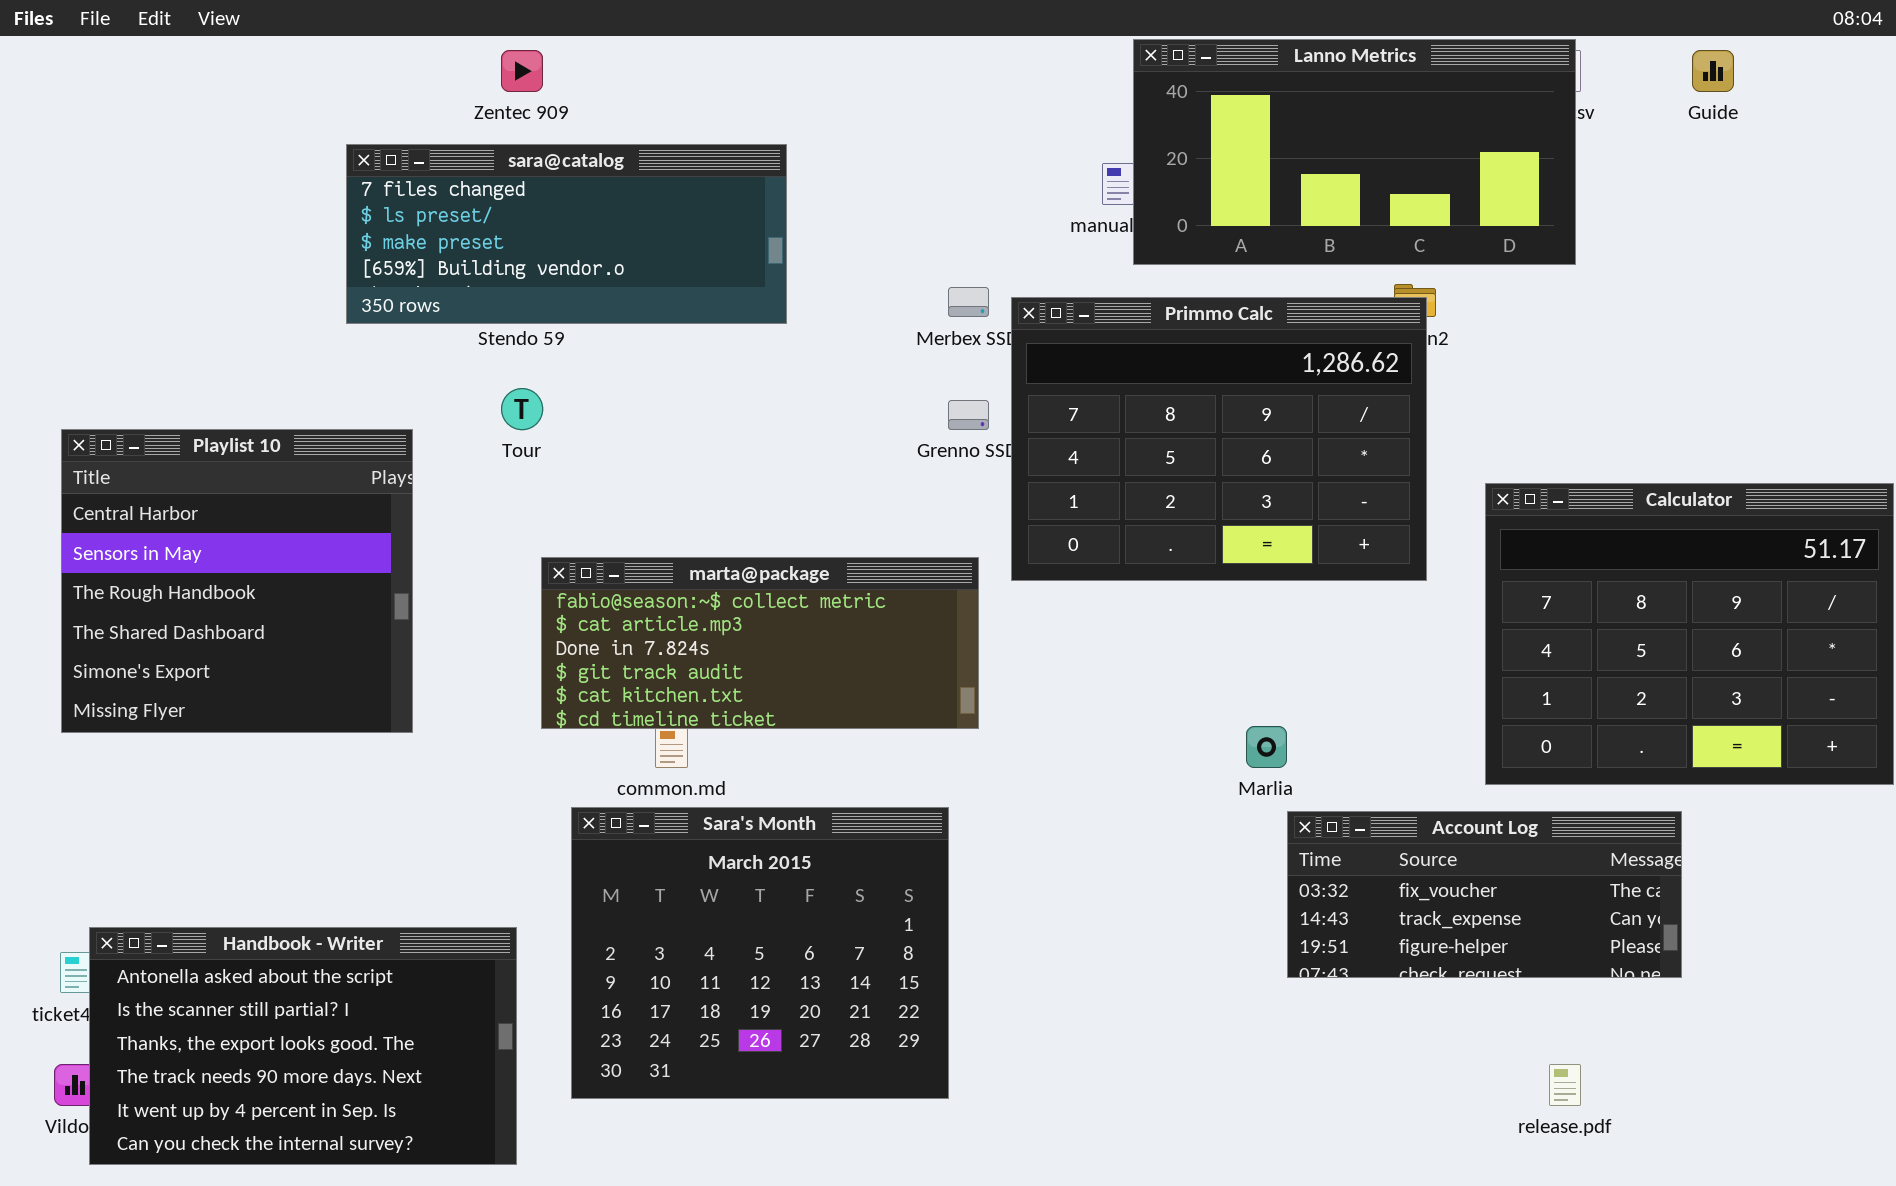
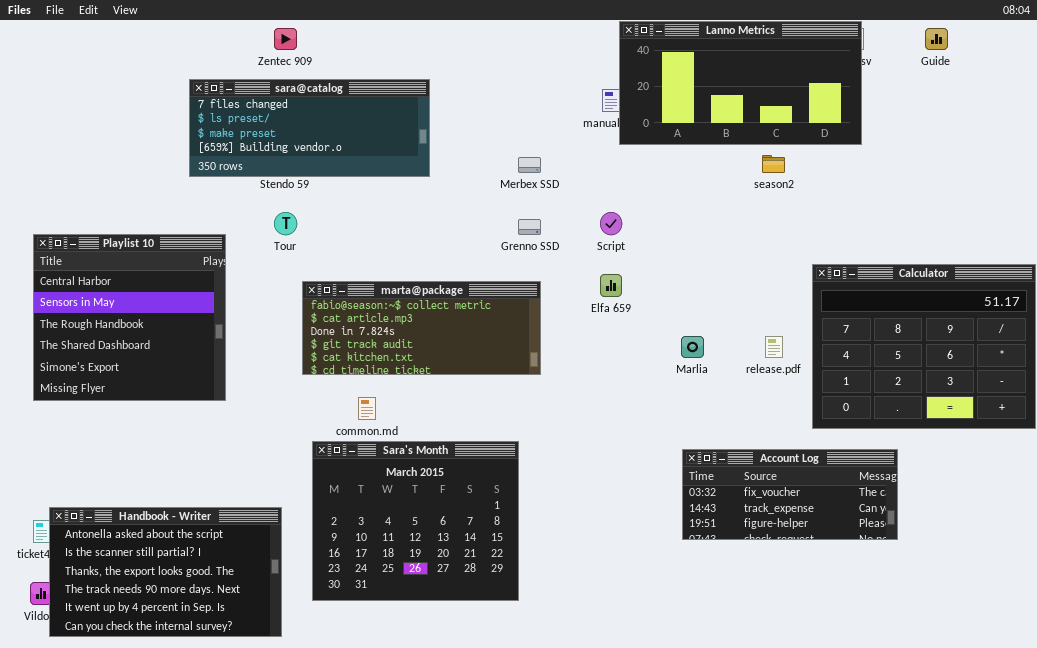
Primmo Calc: [1011,297,1427,581] -> none, closed
marta@package: [541,557,979,729] -> [302,281,541,375], moved
Marlia: [1246,726,1287,768] -> [681,336,704,358], moved
Account Log: [1287,811,1682,978] -> [682,449,898,540], moved
release.pdf: [1549,1064,1581,1106] -> [765,336,783,358], moved

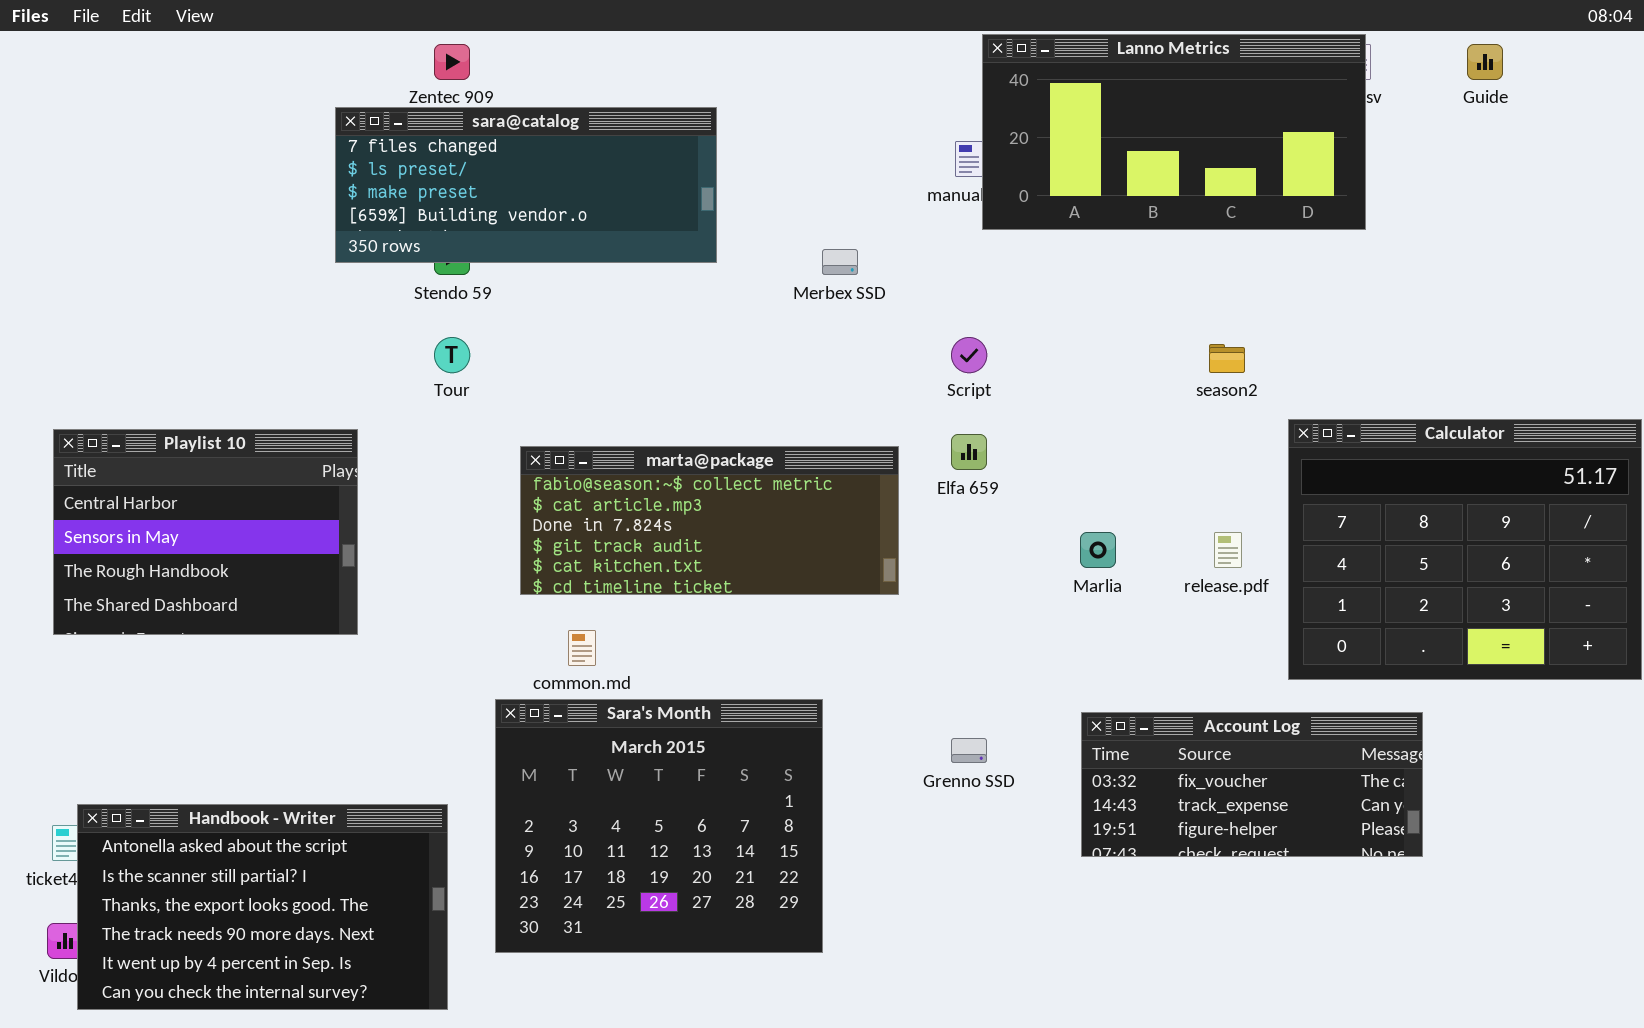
sara@catalog: [189,79,430,177] -> [335,107,717,263], moved
season2: [762,155,785,173] -> [1209,344,1245,373], moved
Grenno SSD: [518,219,541,235] -> [951,738,987,763], moved
Playlist 10: [33,234,226,401] -> [53,429,358,635], resized
marta@package: [302,281,541,375] -> [520,446,899,595], moved

